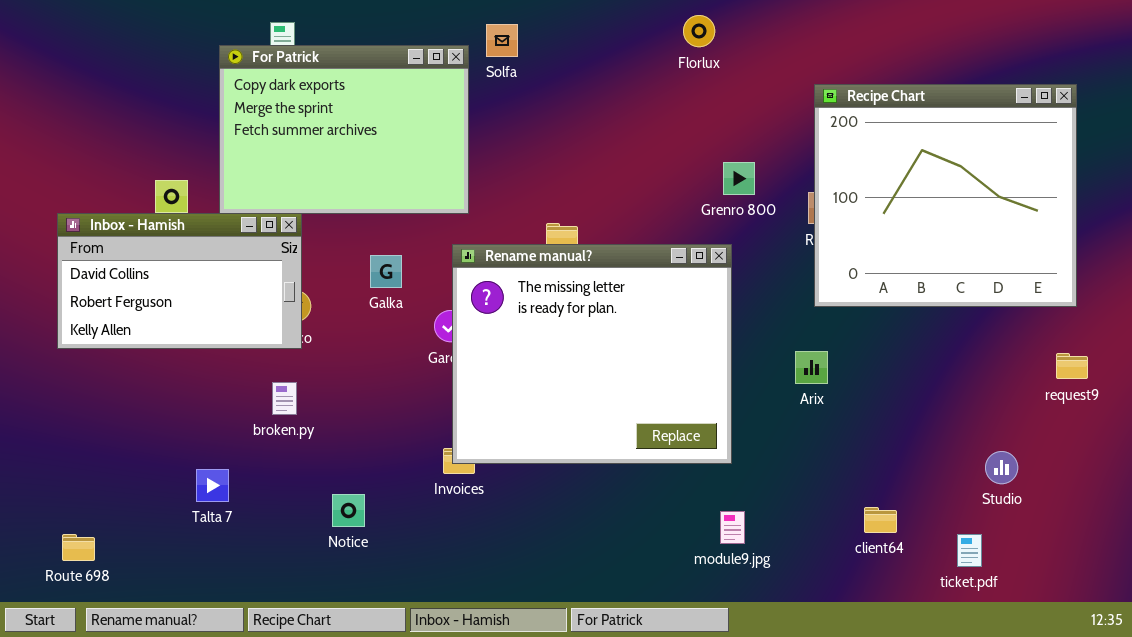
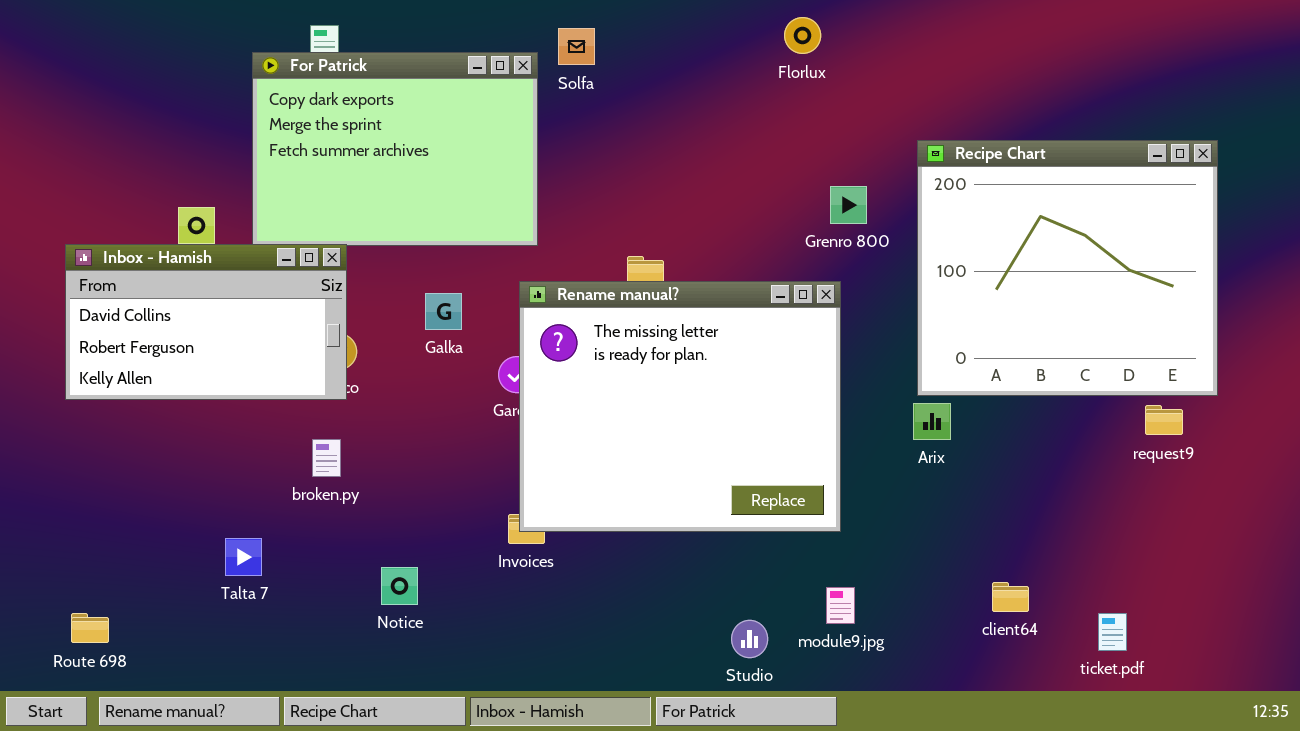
Recipe Chart: [814,84,1077,307] -> [917,140,1218,396], moved
request9: [1056,353,1088,379] -> [1145,405,1183,435], moved
Studio: [985,451,1018,484] -> [731,620,768,658], moved

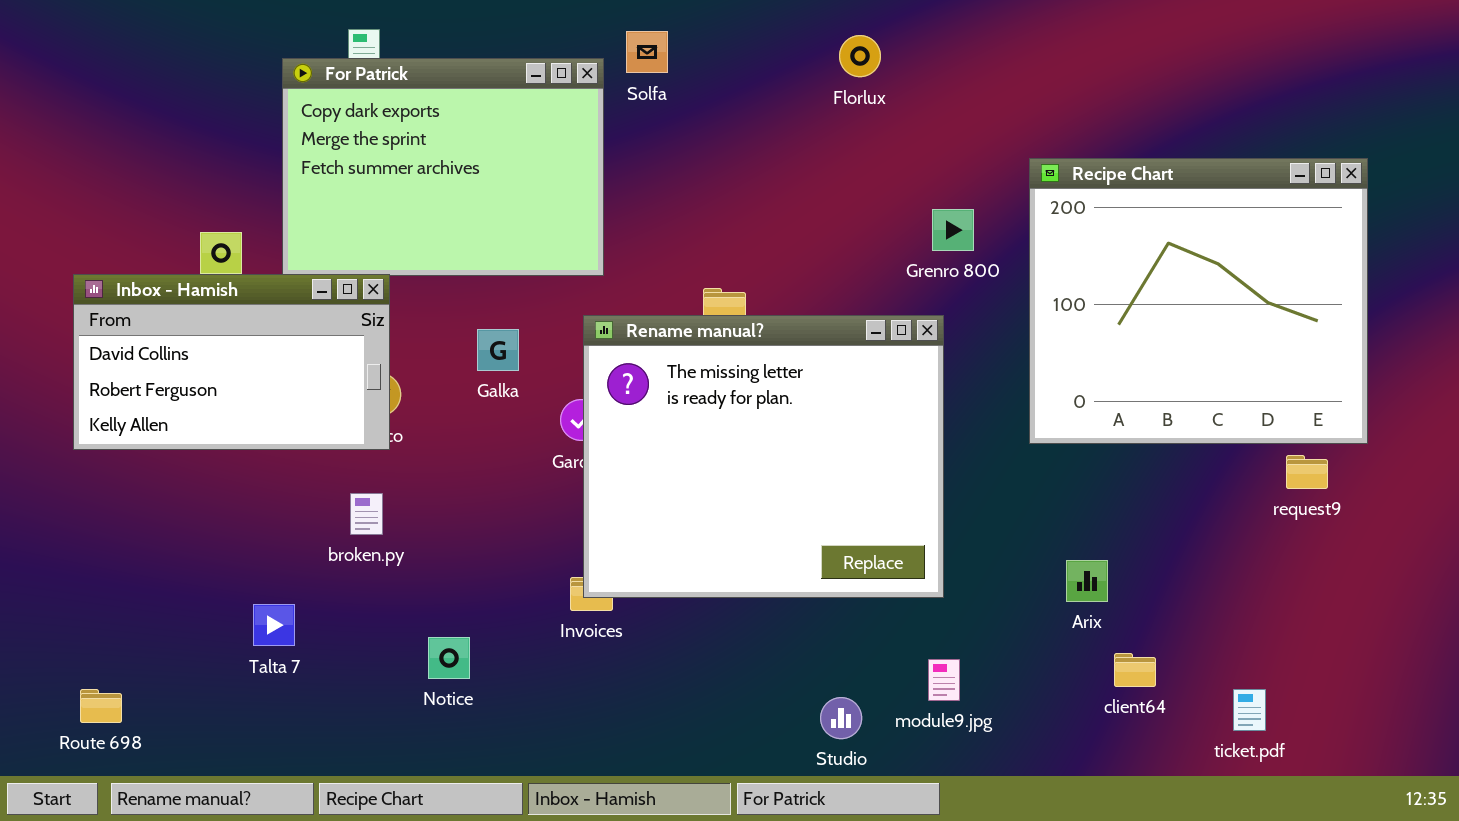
Florlux: [784,17,821,54] -> [839,35,881,77], moved
Arix: [913,403,951,440] -> [1066,560,1108,602], moved

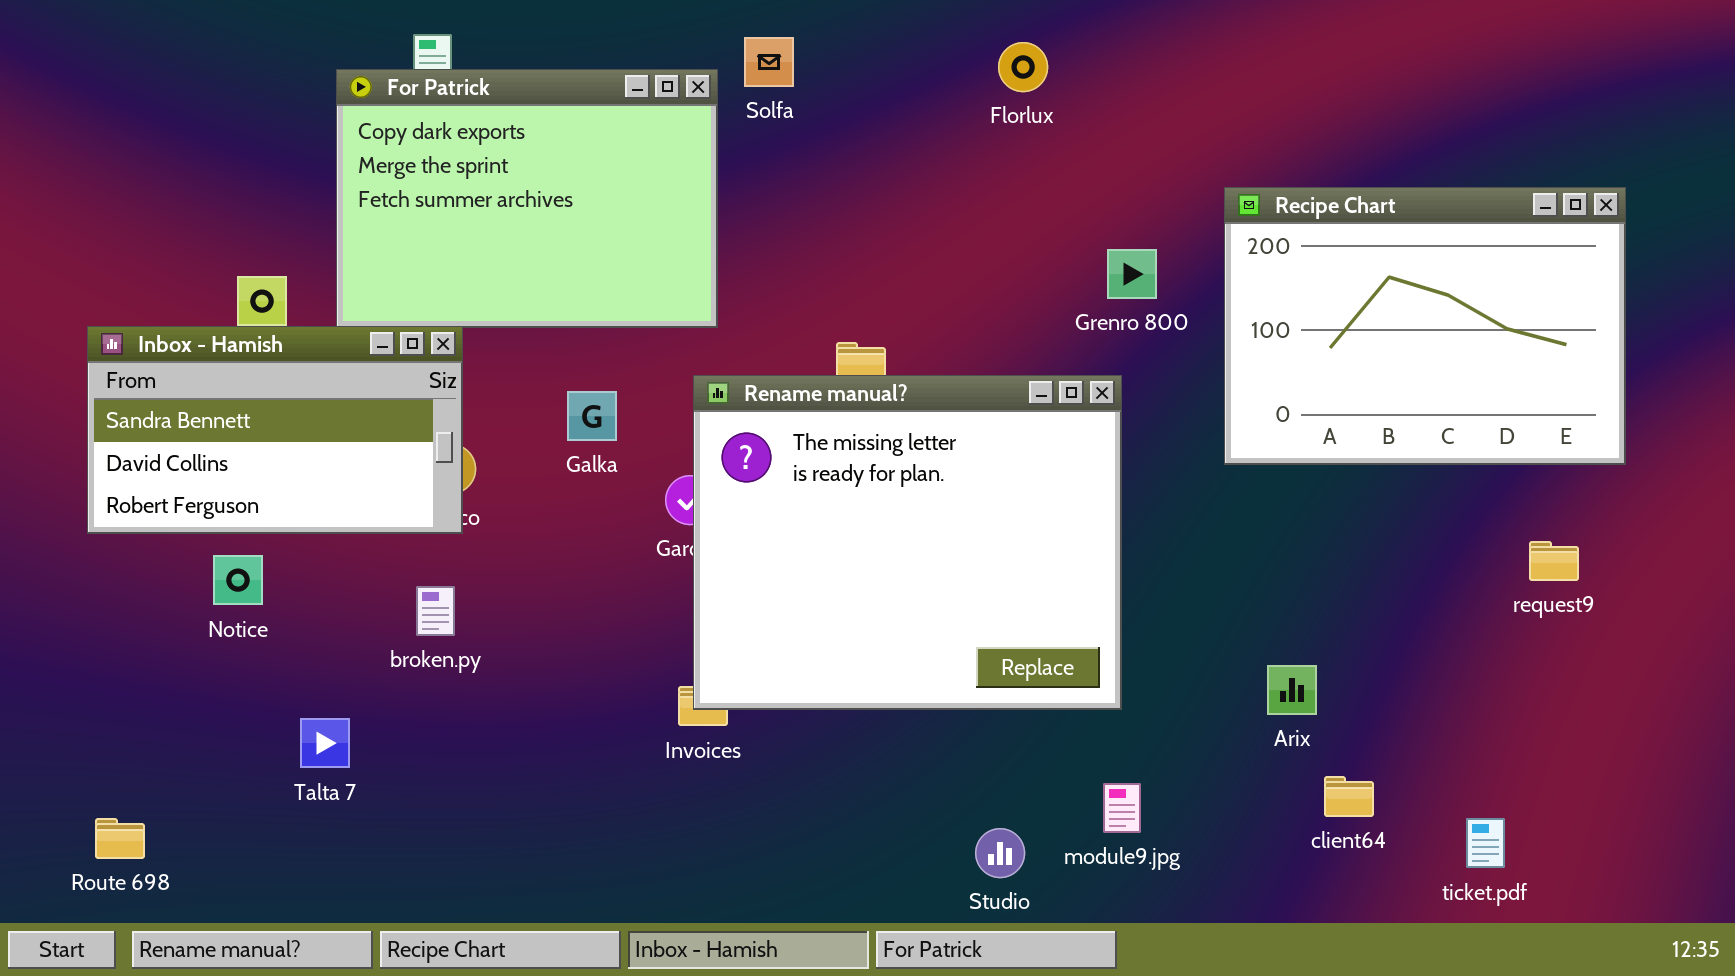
Recipe Chart: [1029,158,1368,444] -> [1224,187,1626,465], resized
Inbox - Hamish: [73,274,390,450] -> [87,326,463,534], scrolled up 1 row
Notice: [428,637,470,679] -> [213,555,263,605], moved

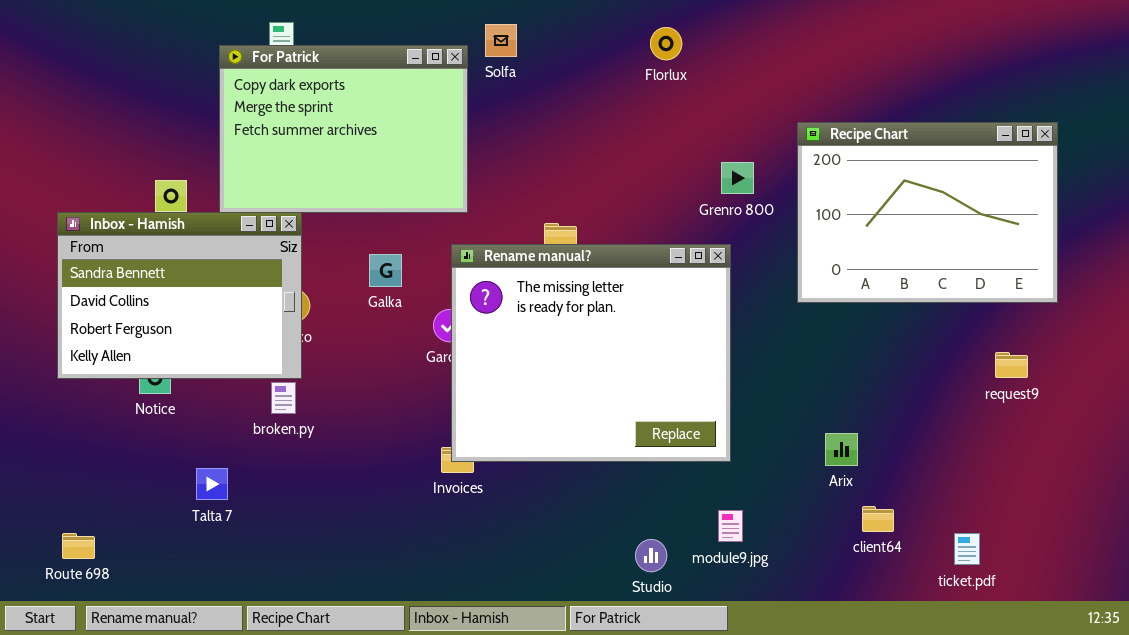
Inbox - Hamish: [87,326,463,534] -> [57,212,302,379], resized

